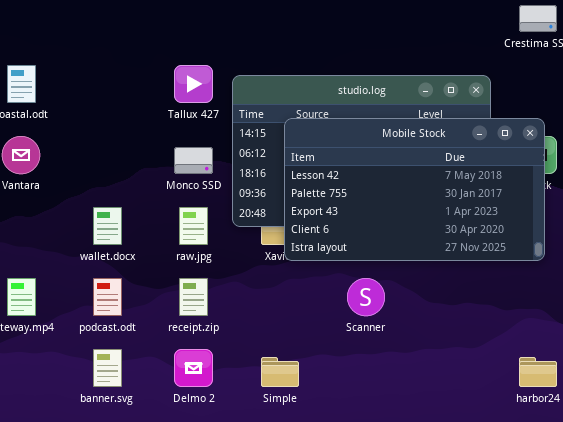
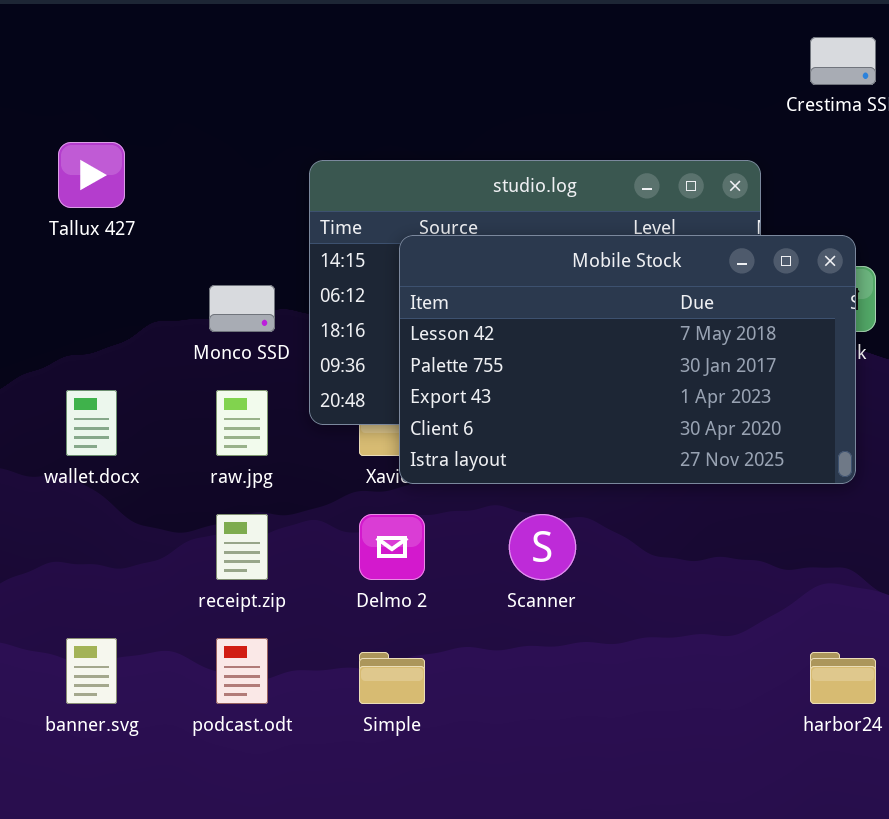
Tallux 427: [174,65,213,103] -> [58,142,125,208], moved
podcast.odt: [93,278,122,316] -> [216,638,268,704], moved
Delmo 2: [174,349,213,387] -> [359,514,425,580], moved

